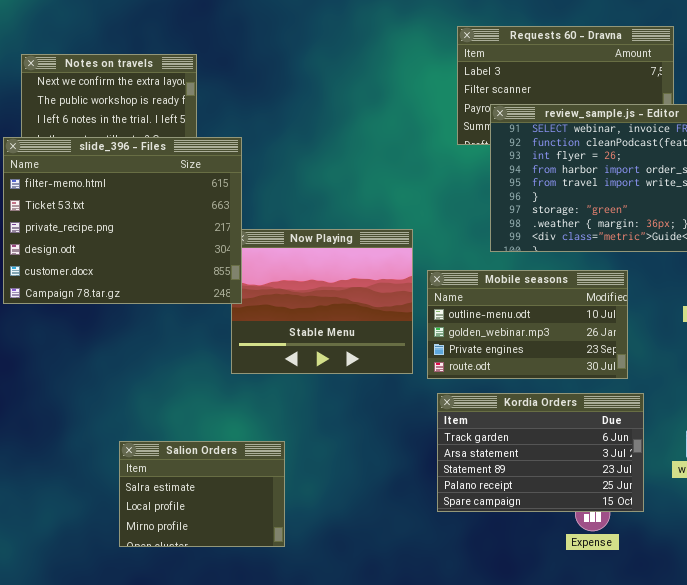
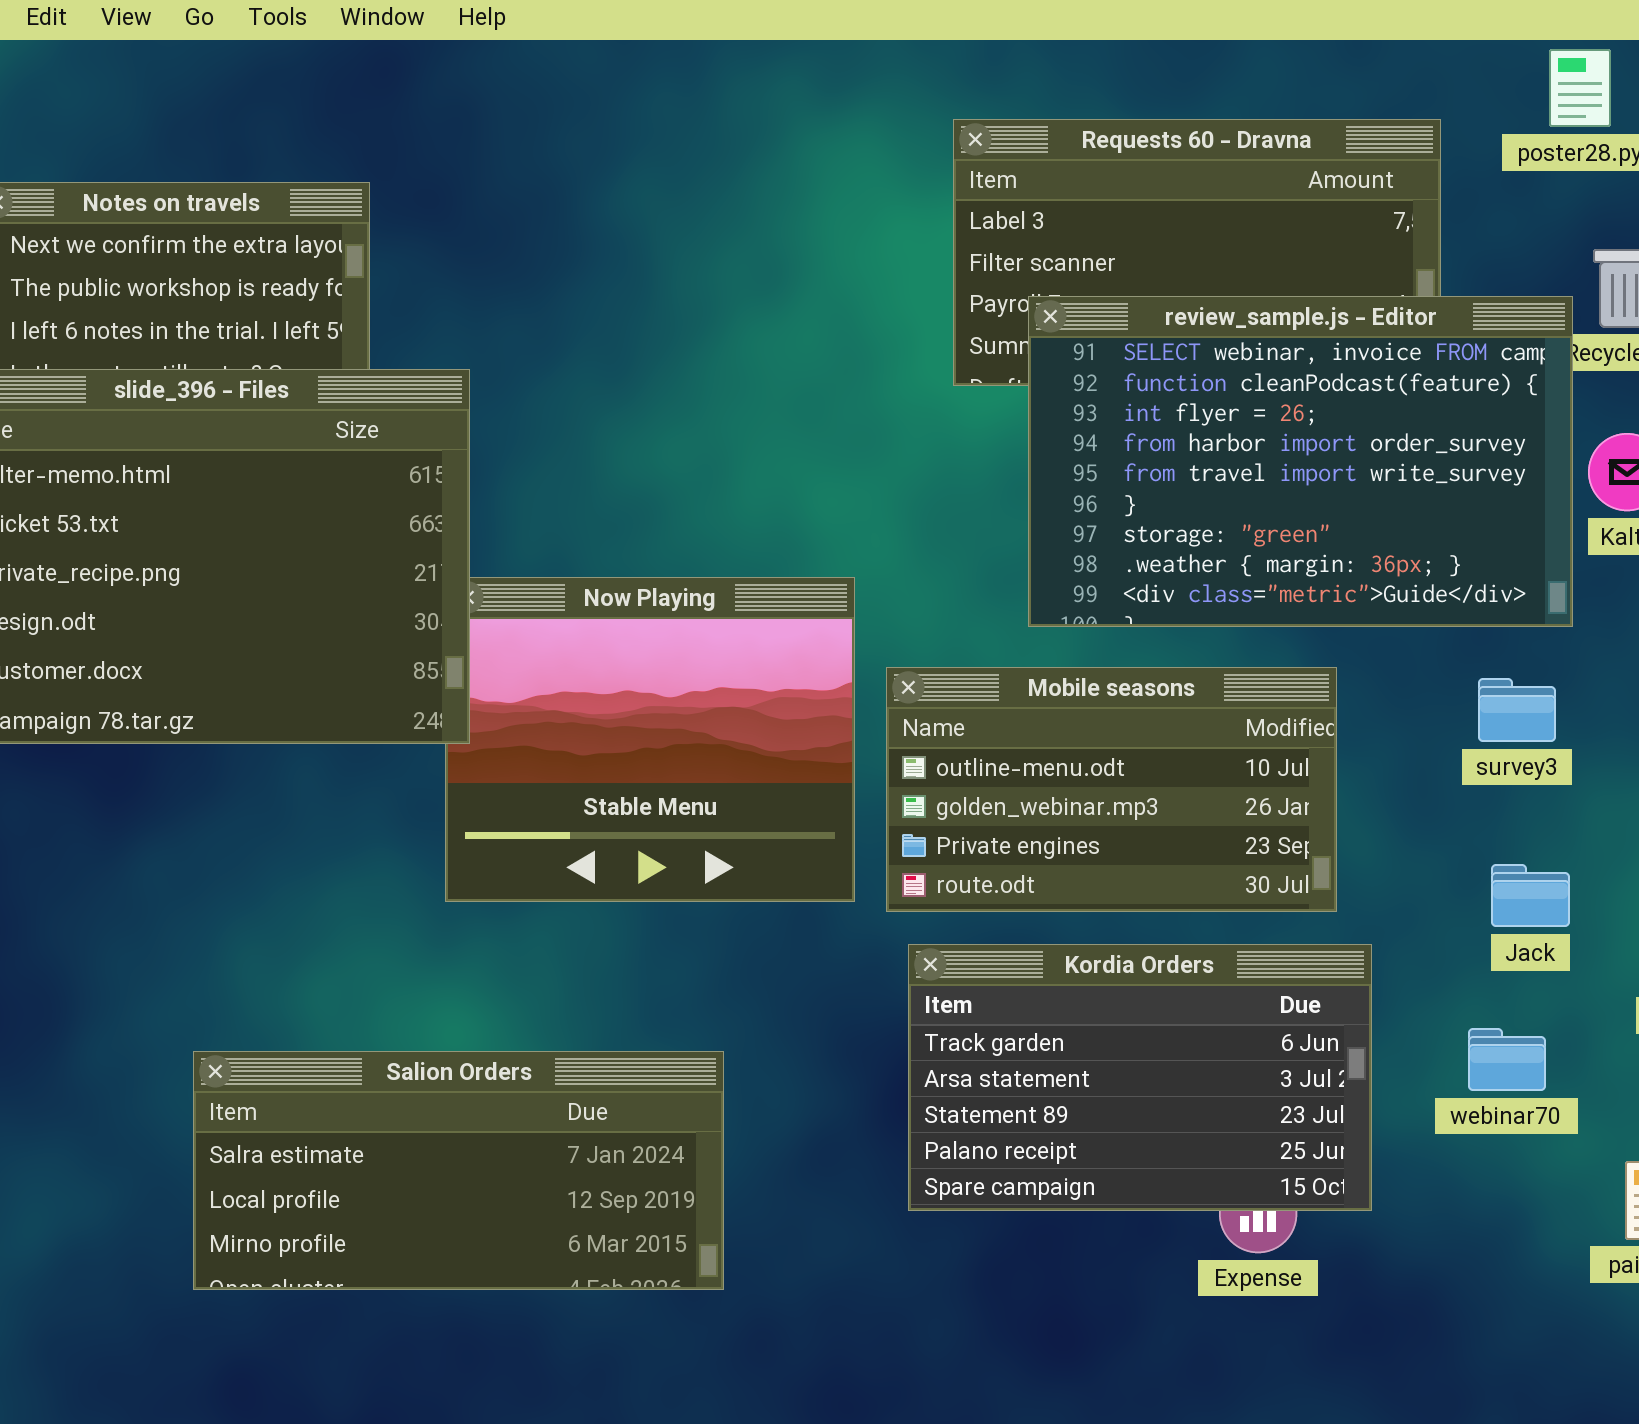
Salion Orders: [119,441,285,547] -> [193,1051,724,1290], resized

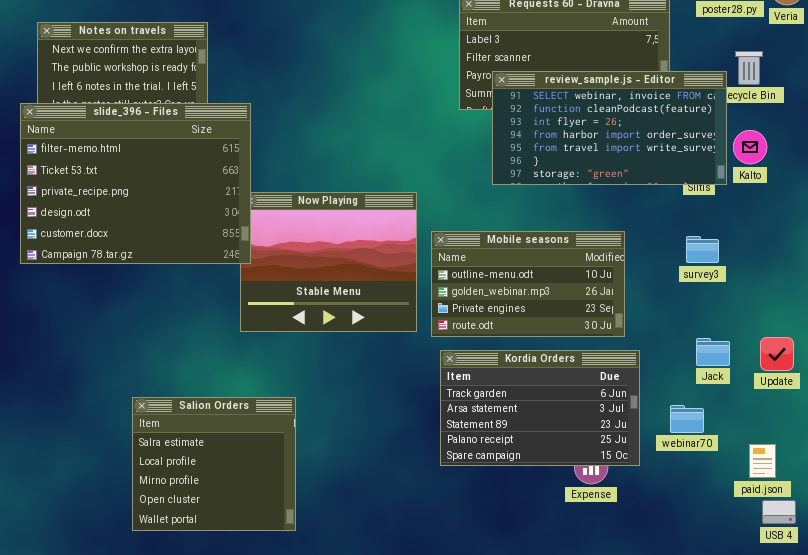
review_sample.js - Editor: [1028,296,1573,627] -> [492,71,727,185], resized
Jack: [1491,864,1570,927] -> [696,338,730,366], moved
webinar70: [1468,1028,1546,1091] -> [670,405,704,433], moved
Salion Orders: [193,1051,724,1290] -> [132,397,296,531], resized

